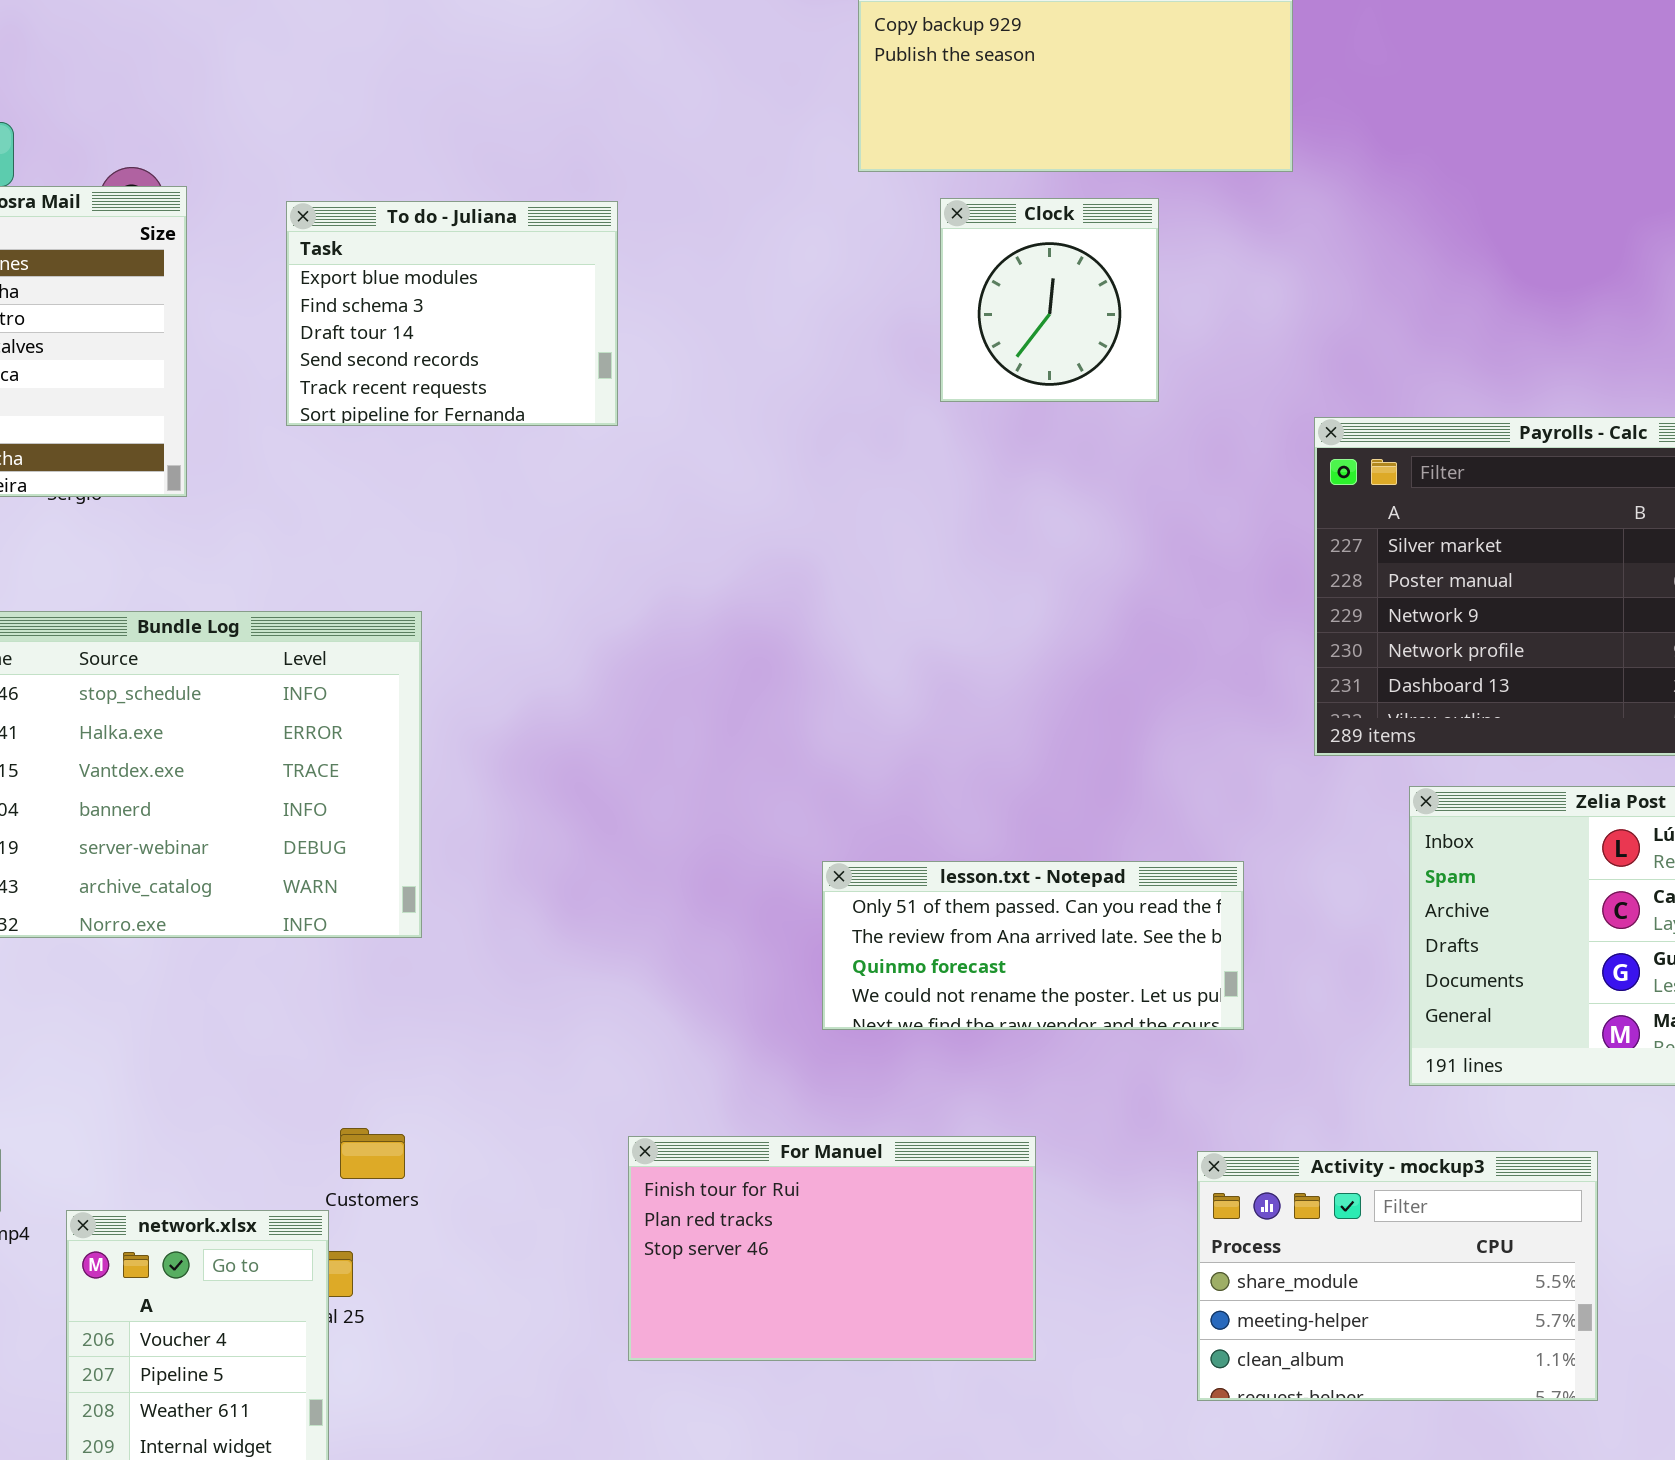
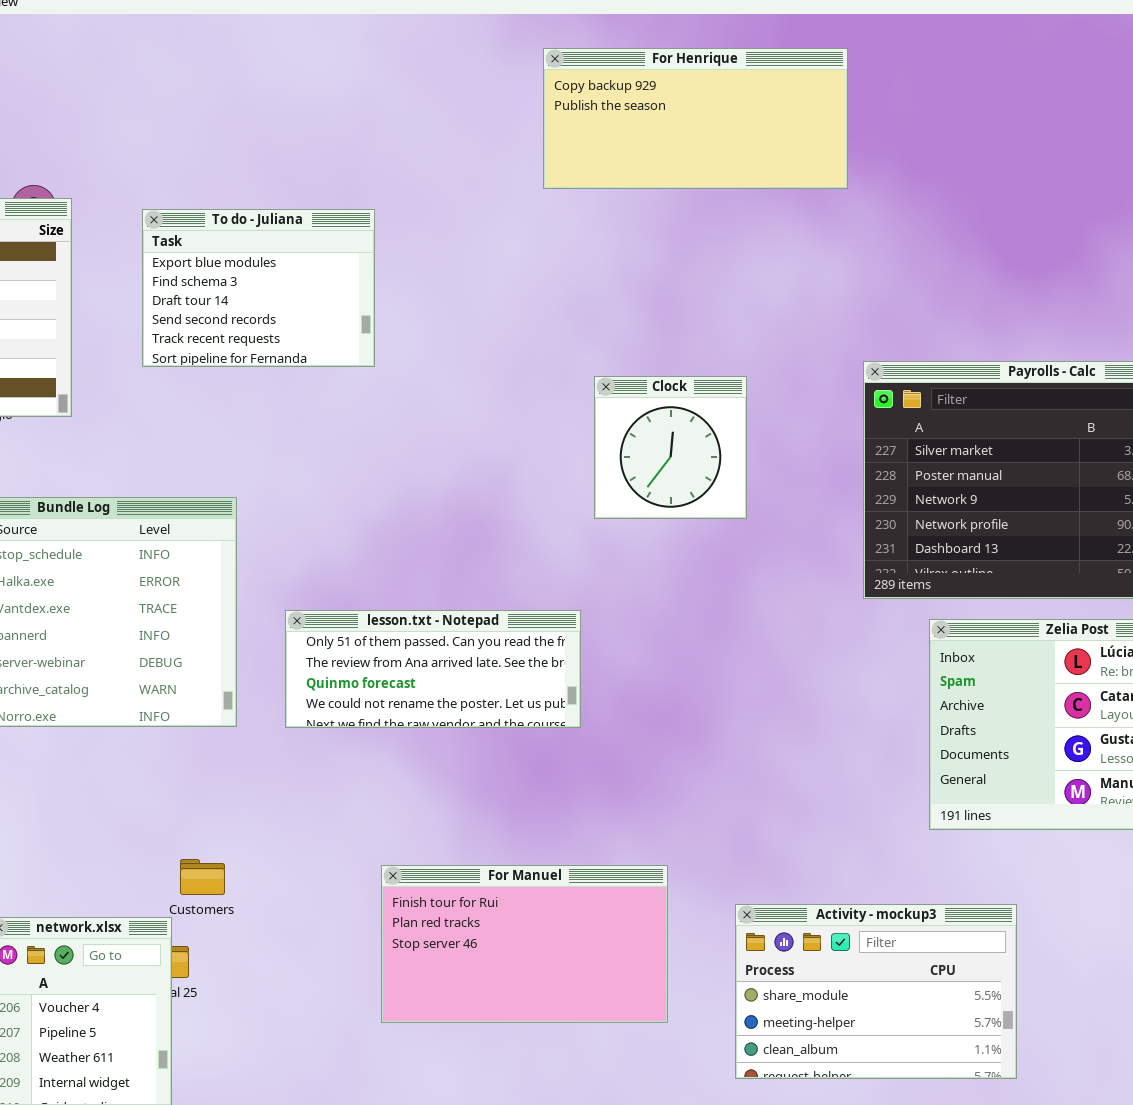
Clock: [940,198,1159,402] -> [594,376,747,519], moved
lesson.txt - Notepad: [822,861,1244,1030] -> [285,610,581,728], moved
Activity - mockup3: [1197,1151,1598,1401] -> [735,904,1017,1079], moved

